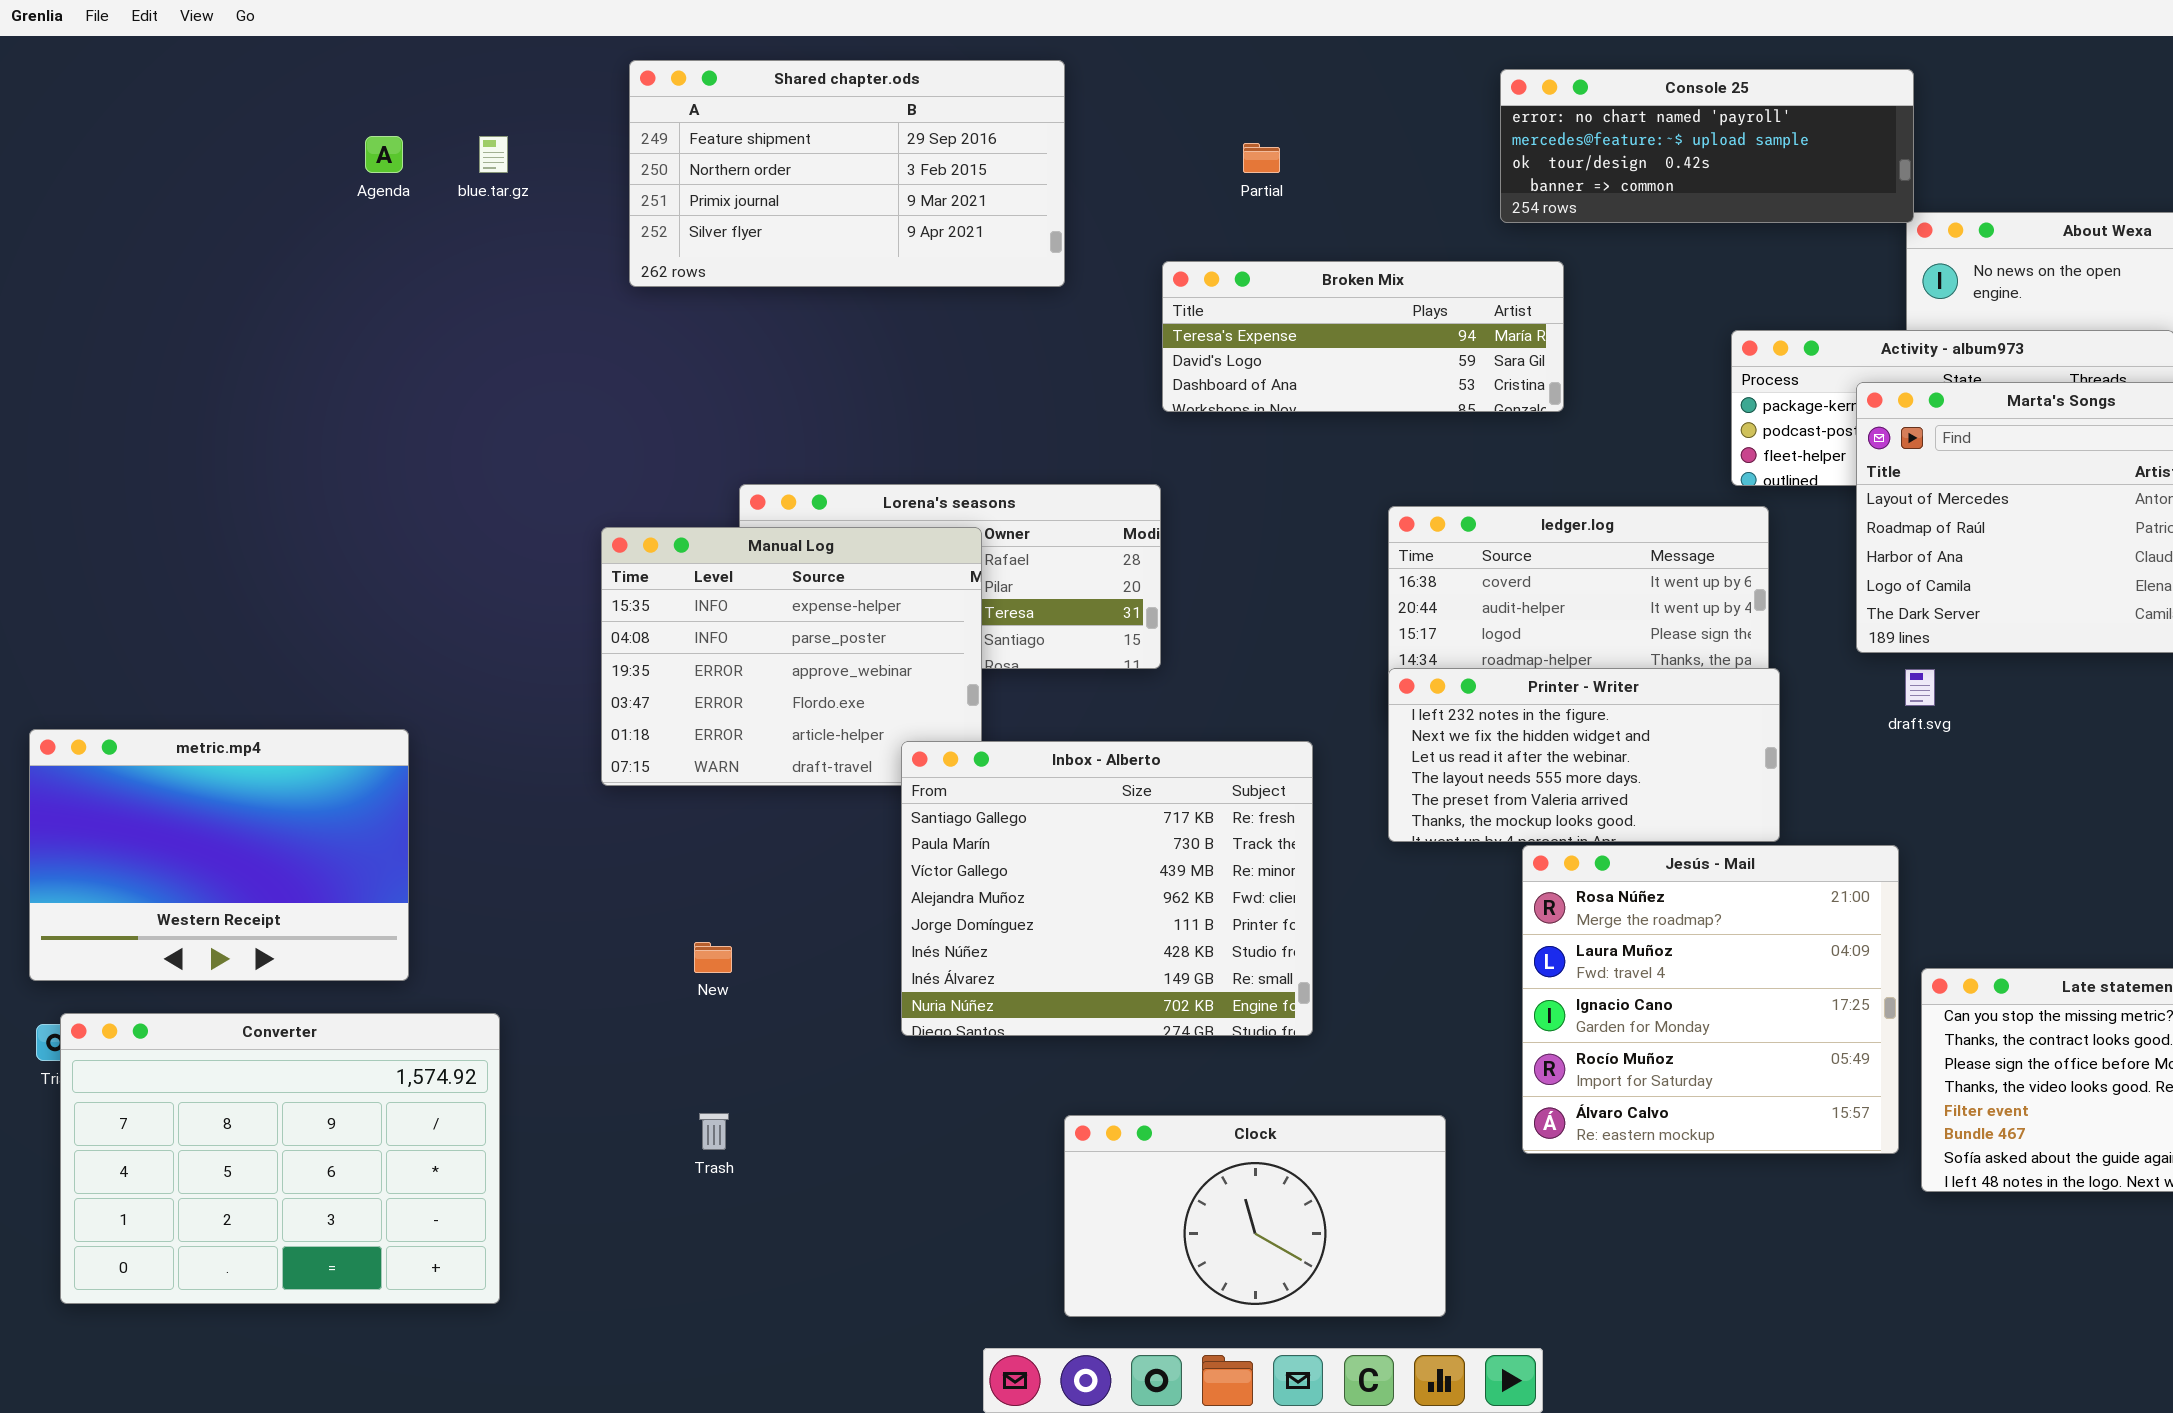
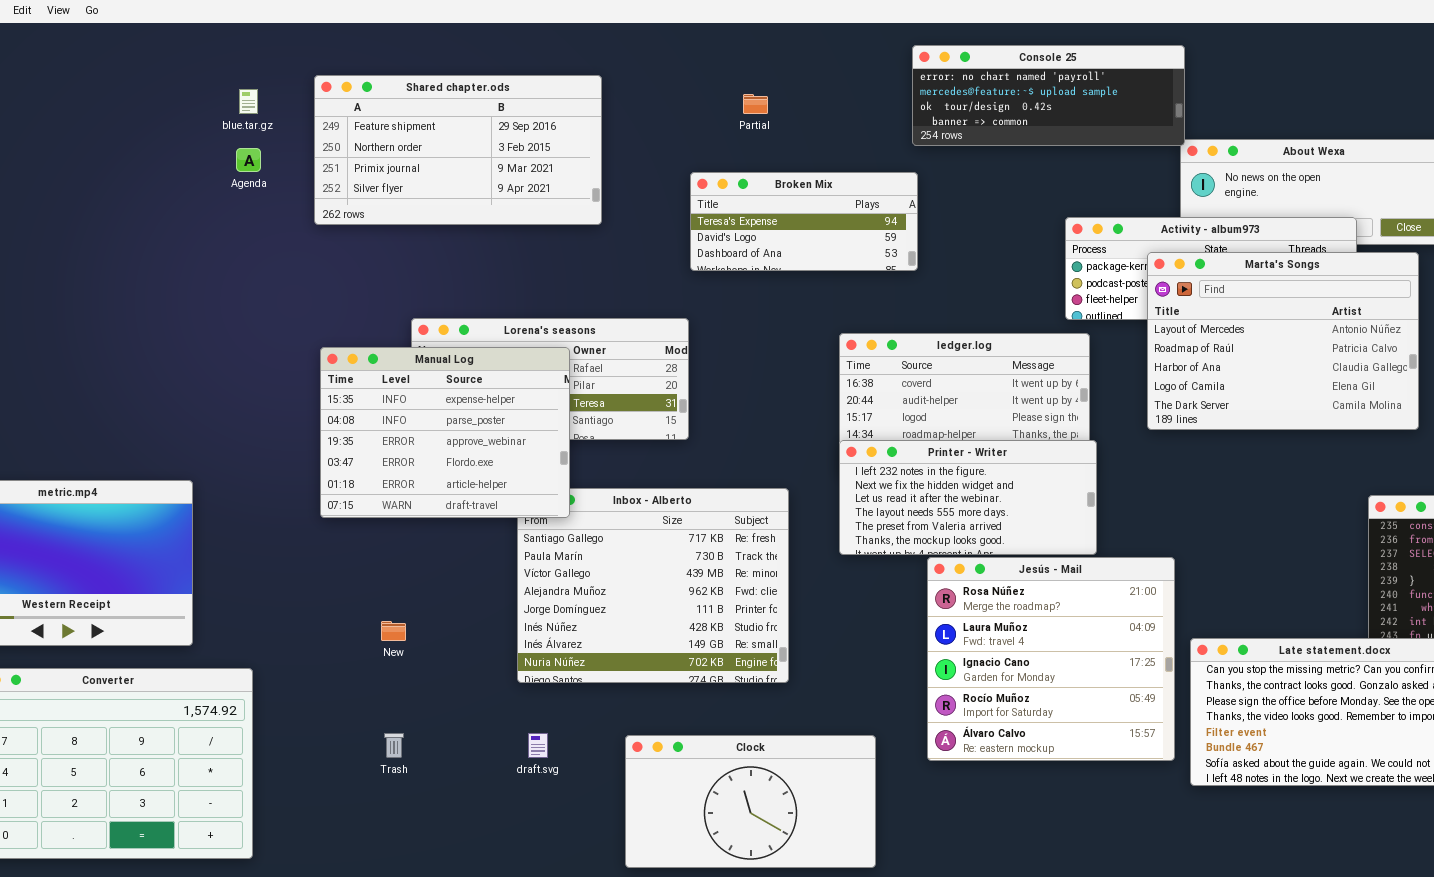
Shared chapter.ods: [629,60,1065,287] -> [314,75,602,225], moved
Agenda: [365,136,403,173] -> [236,148,261,172], moved
Broken Mix: [1162,261,1564,412] -> [690,172,918,271], resized
Manual Log: [601,527,982,786] -> [320,347,570,518], raised
draft.svg: [1905,669,1935,706] -> [528,733,548,758], moved

